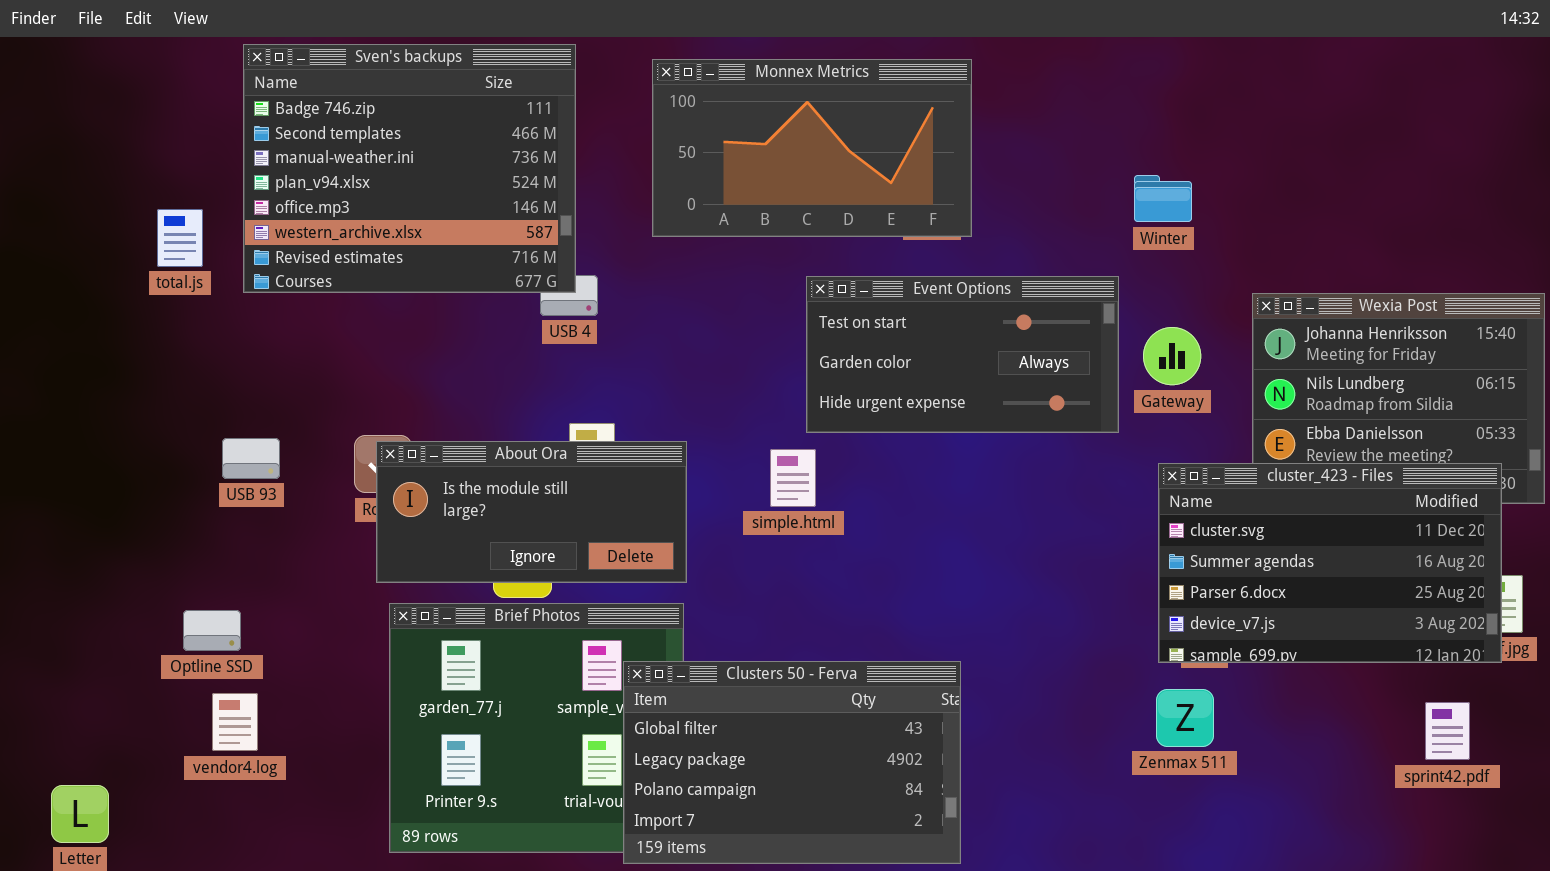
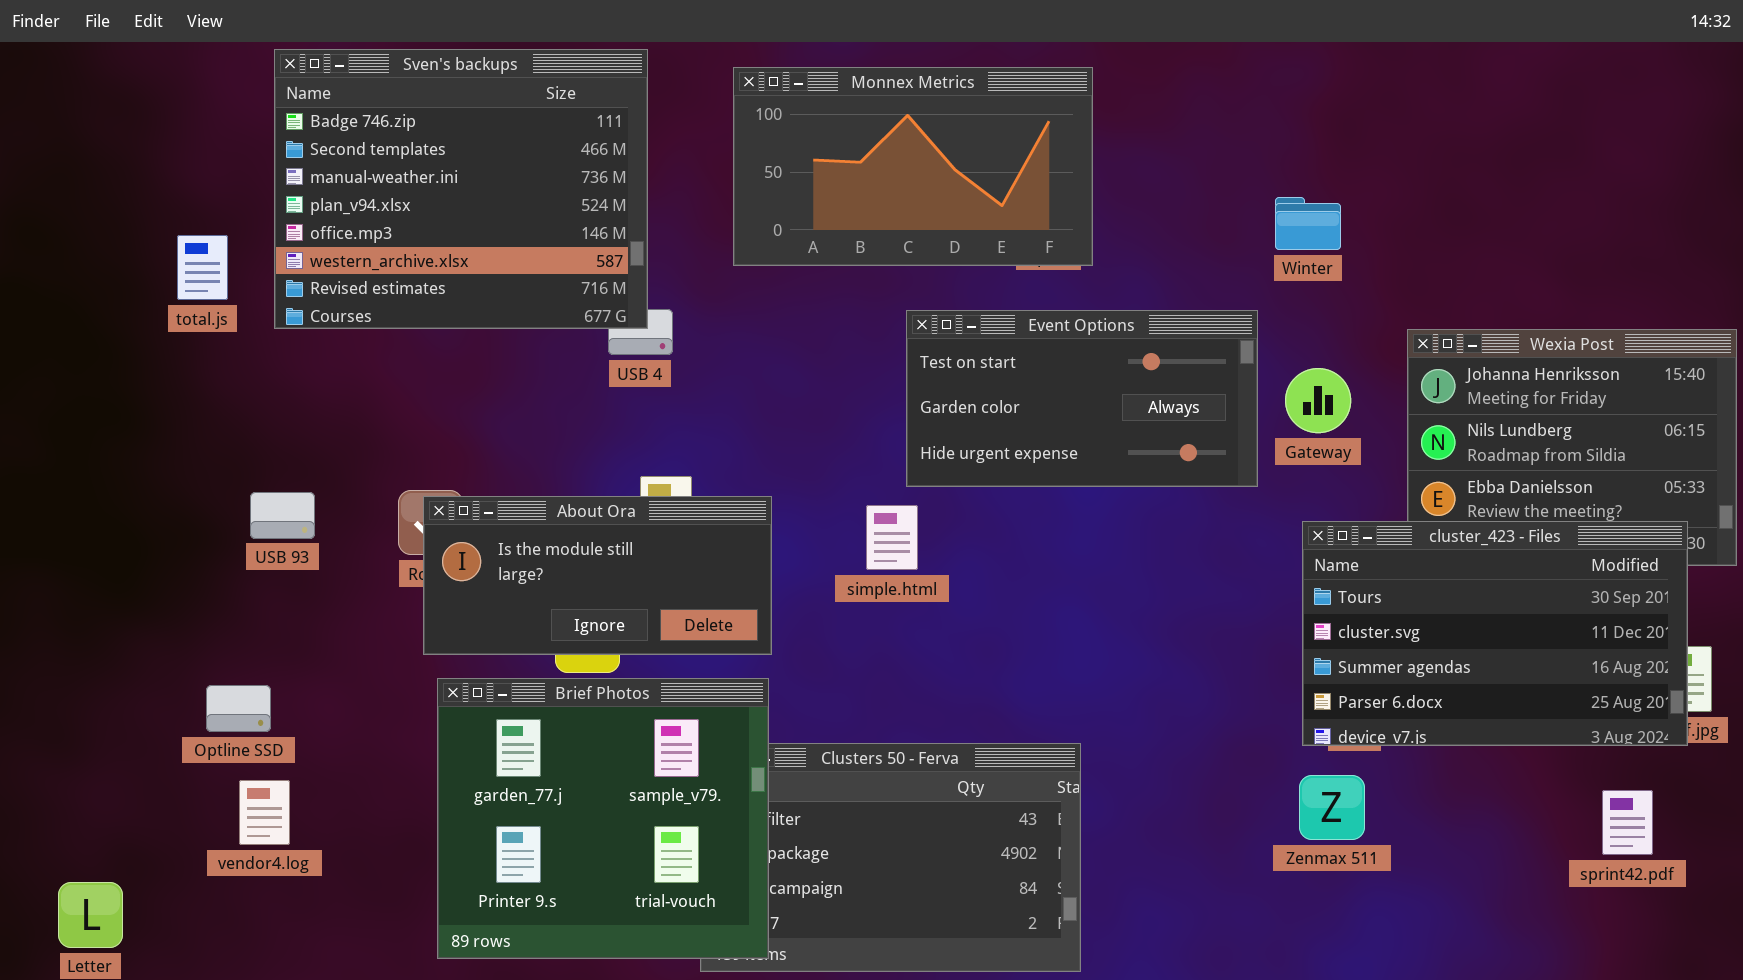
cluster_423 - Files: [1158,463,1502,663] -> [1302,521,1688,746], scrolled up 1 row
Brief Photos: [389,603,684,853] -> [437,678,769,959], raised

